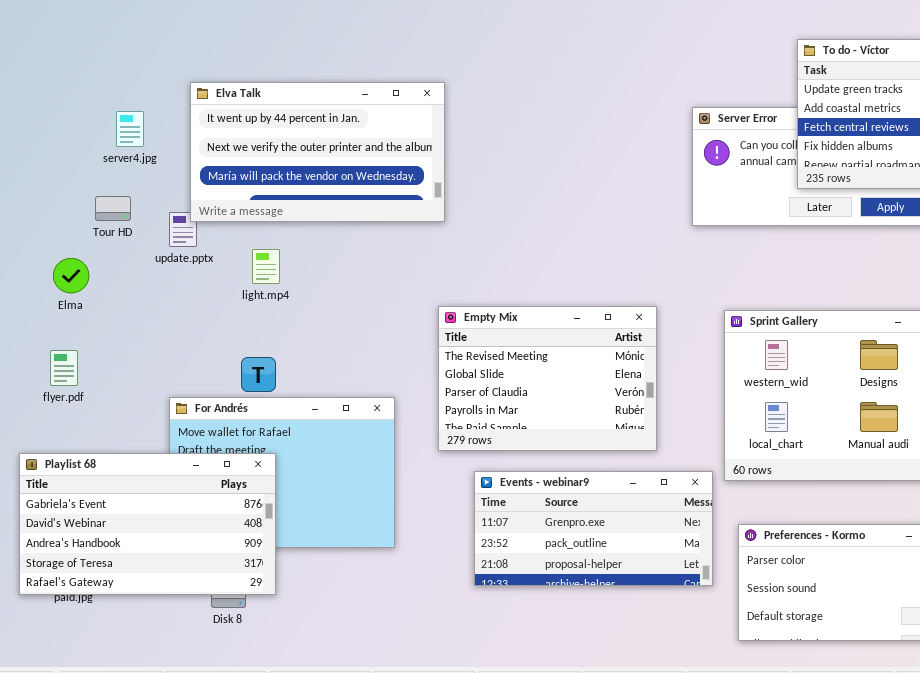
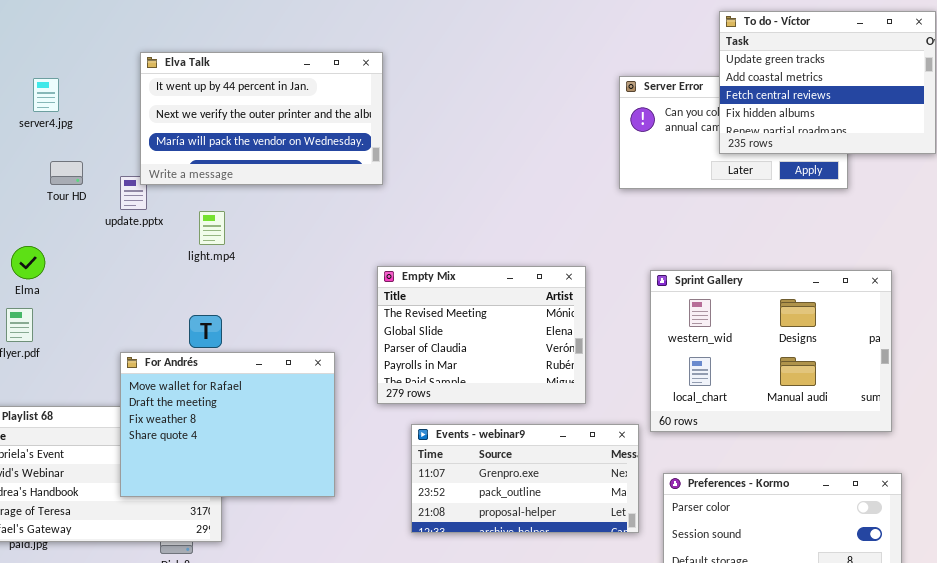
server4.jpg: [116,111,144,147] -> [33,78,59,112], moved
Elma: [53,258,89,293] -> [11,246,45,279], moved
For Andrés: [169,397,395,548] -> [120,352,335,497], raised

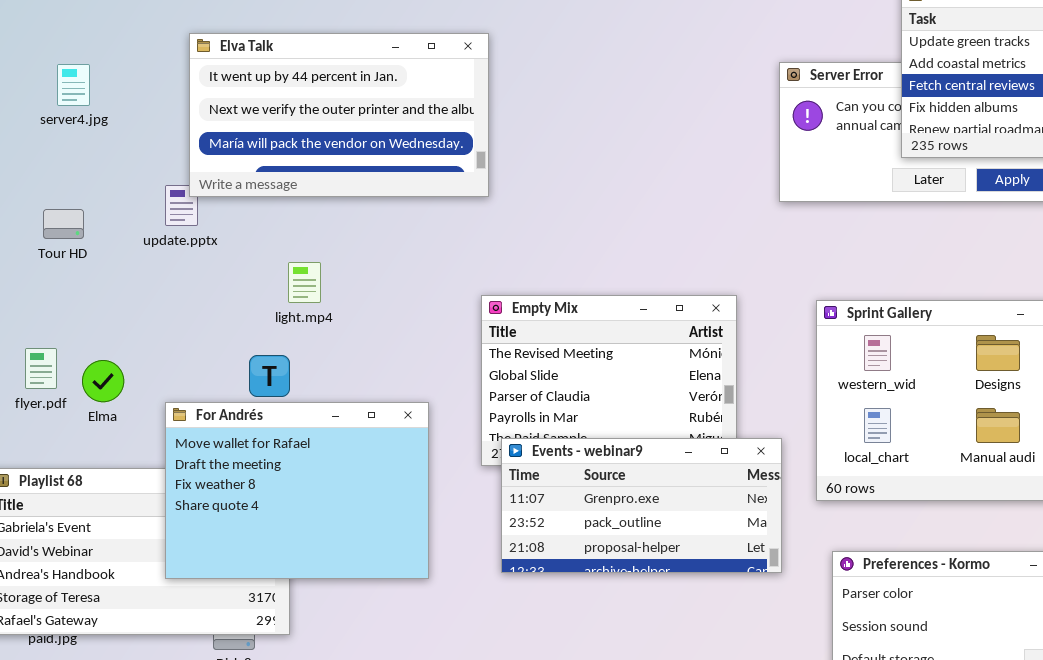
Tour HD: [50,161,83,185] -> [43,209,84,239], moved
light.mp4: [199,211,225,245] -> [288,262,321,303], moved
Elma: [11,246,45,279] -> [82,360,124,402], moved
Events - webinar9: [411,424,639,533] -> [501,438,782,573], moved

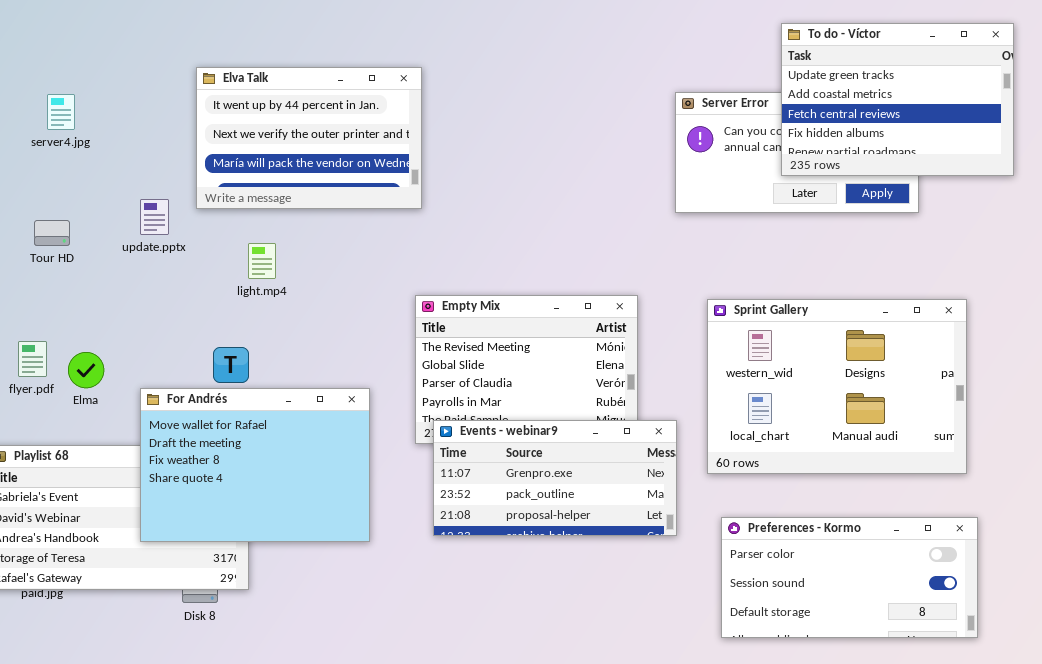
Elva Talk: [189,33,489,197] -> [196,67,422,209], resized
light.mp4: [288,262,321,303] -> [248,243,276,279], moved

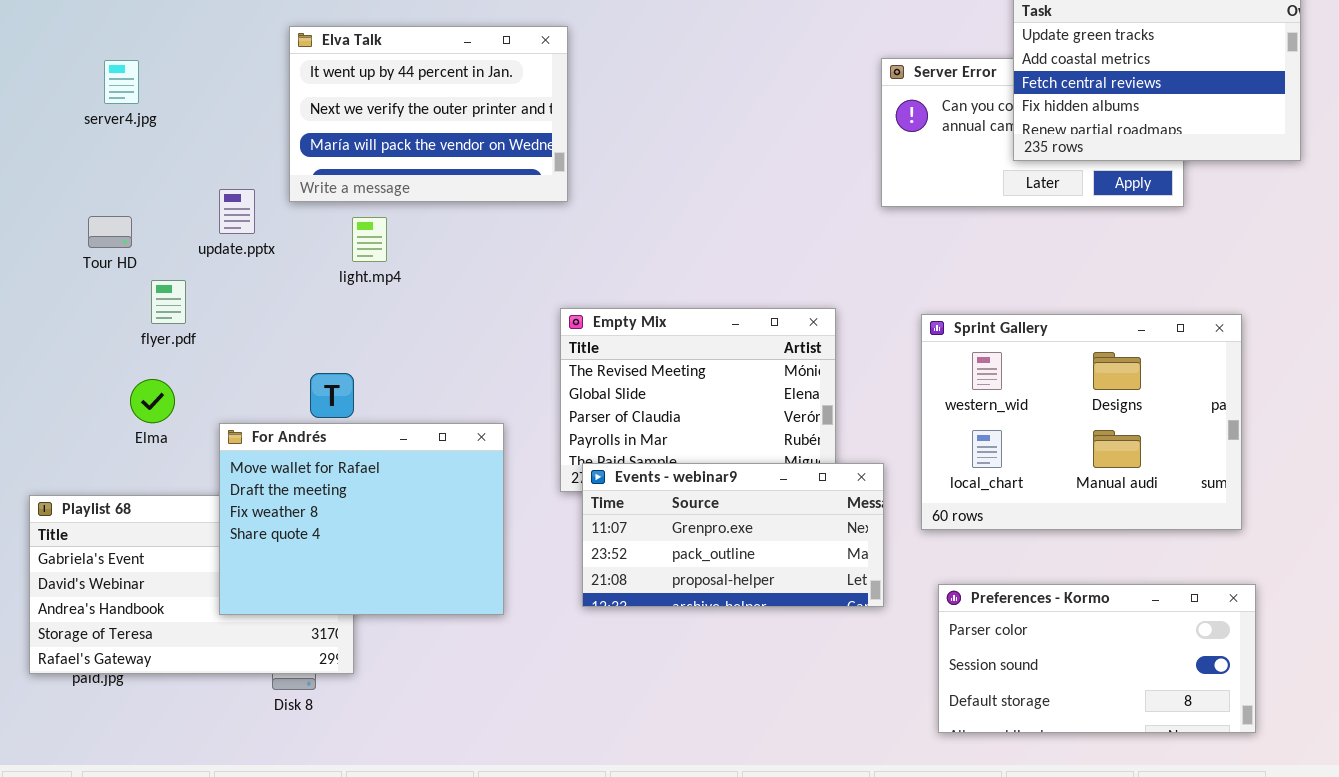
light.mp4: [248,243,276,279] -> [352,217,387,262], moved
flyer.pdf: [18,341,47,377] -> [151,280,186,324], moved

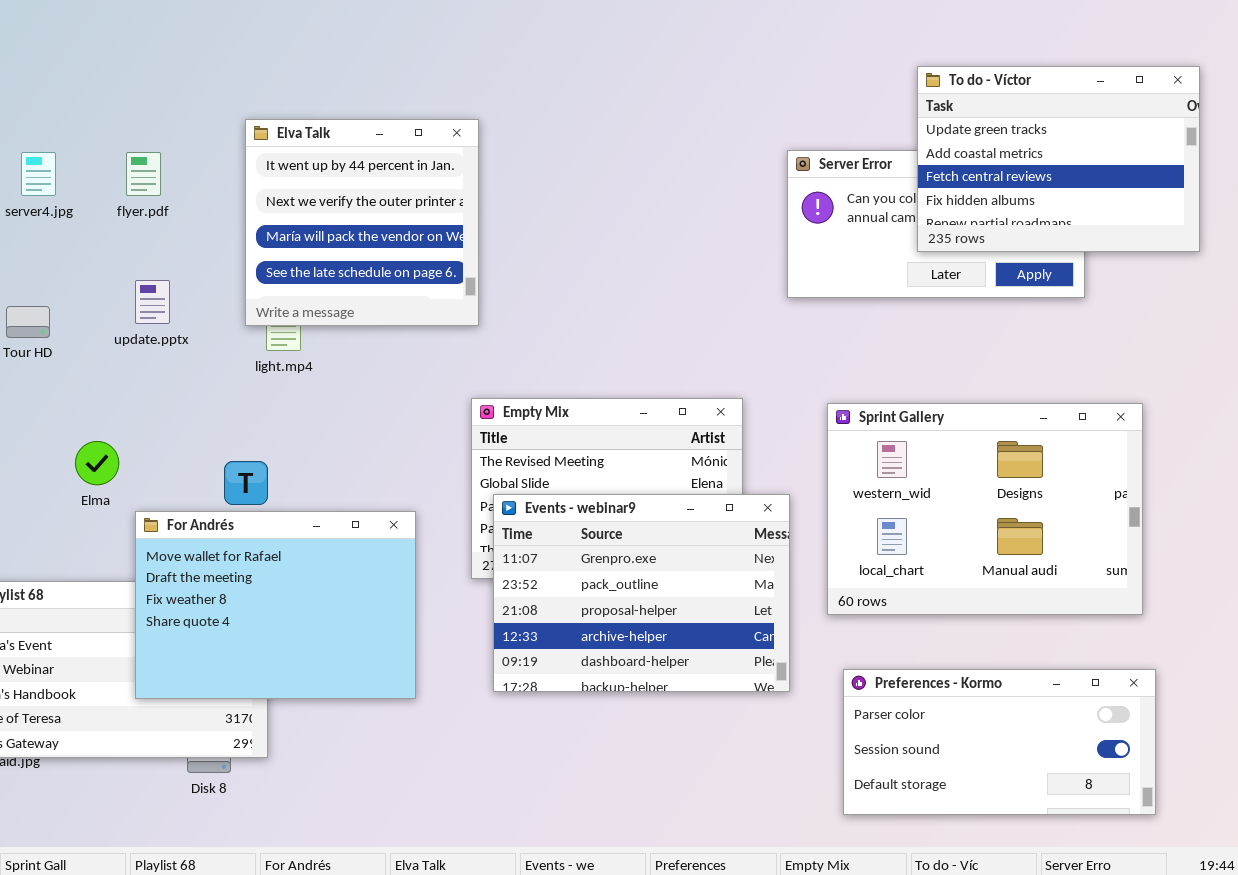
Elva Talk: [289,26,568,202] -> [245,119,479,326], resized
flyer.pdf: [151,280,186,324] -> [126,152,161,196], moved
Elma: [130,379,175,423] -> [75,441,119,485], moved
Events - webinar9: [582,463,884,607] -> [493,494,790,692], resized

